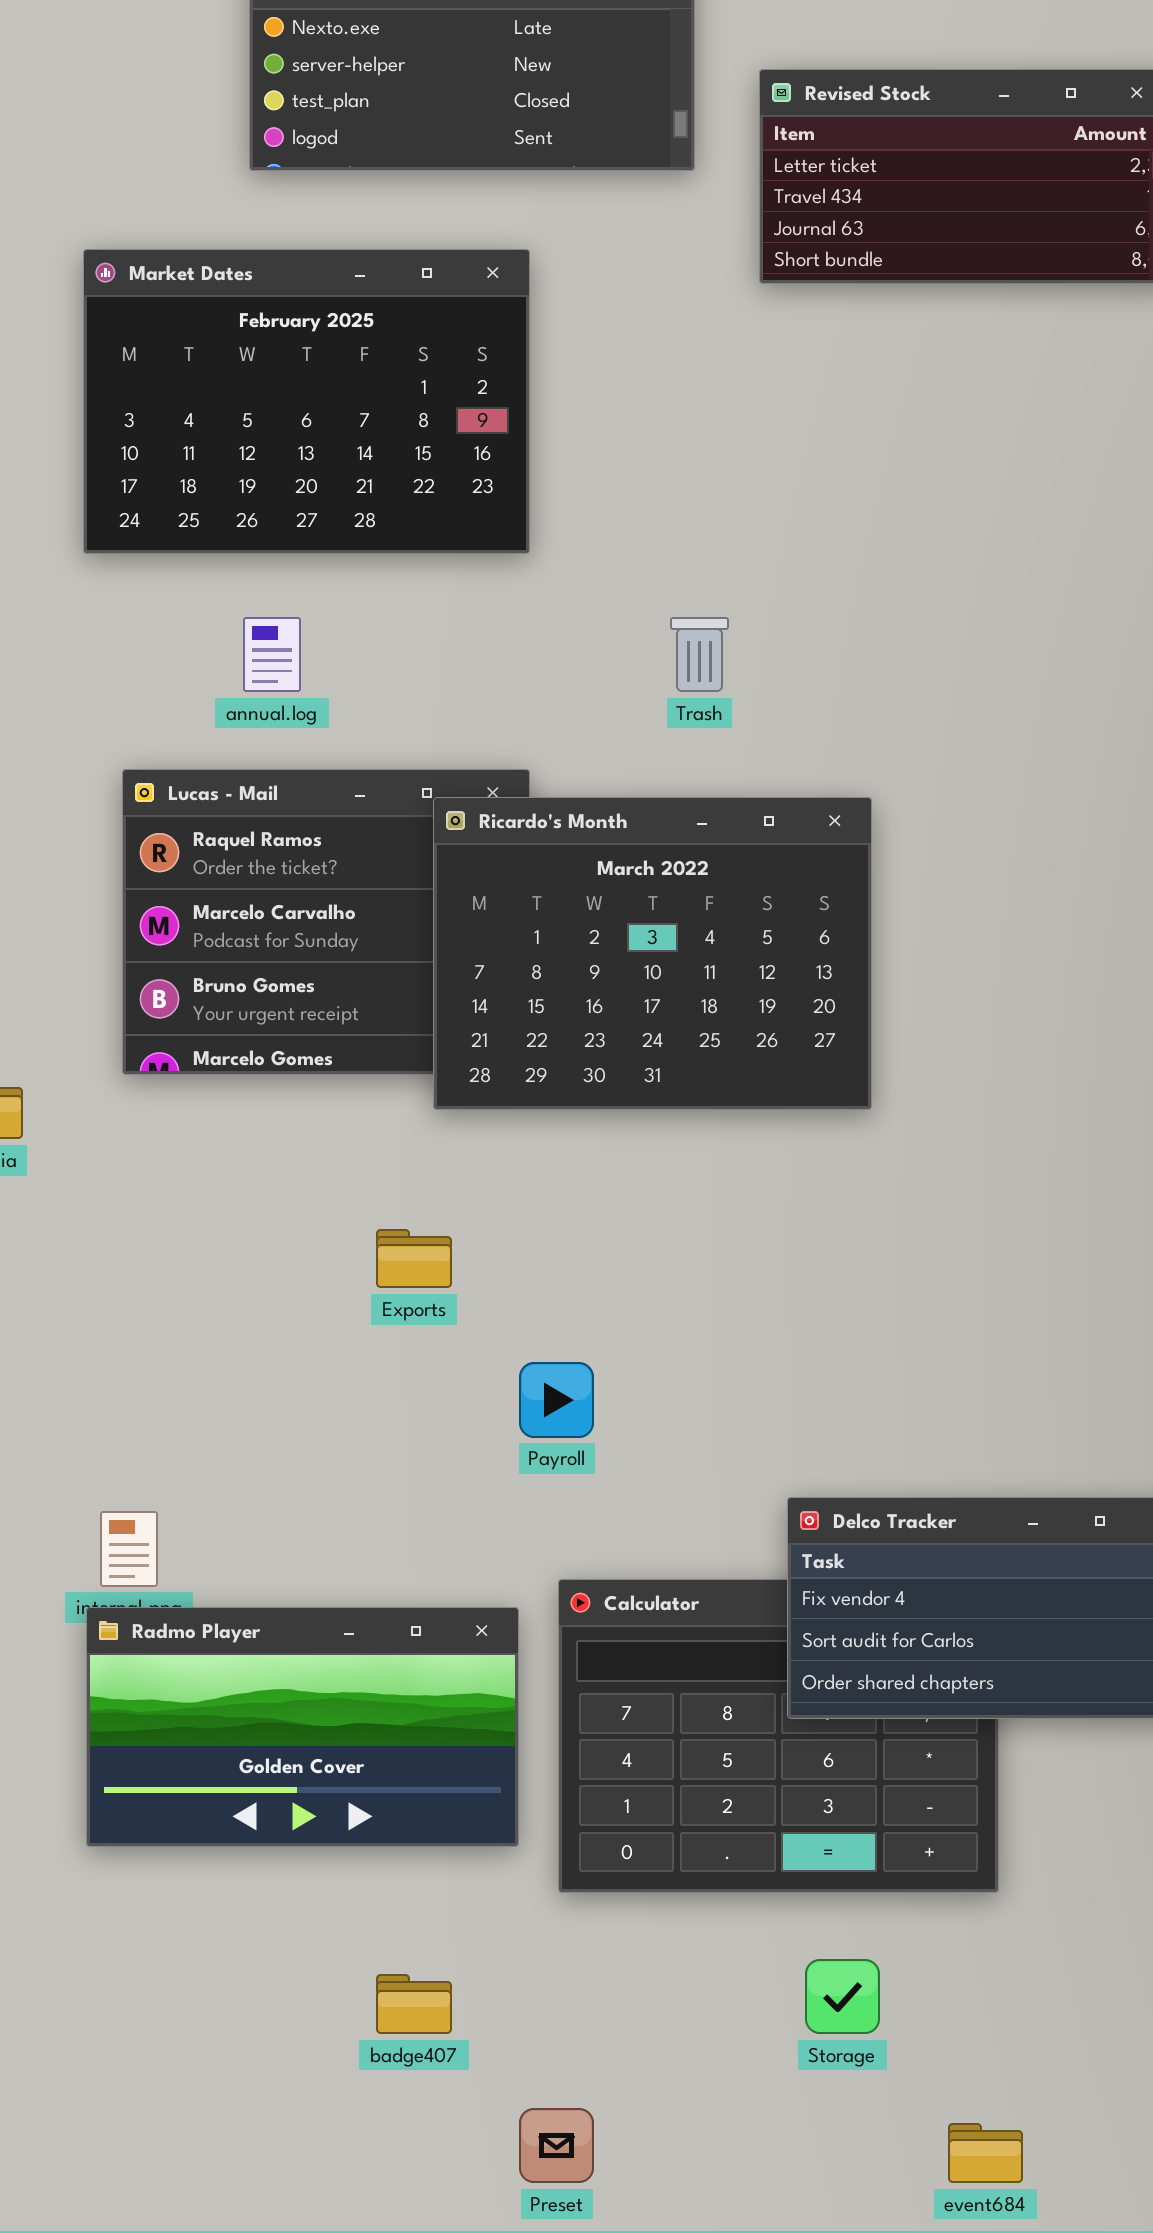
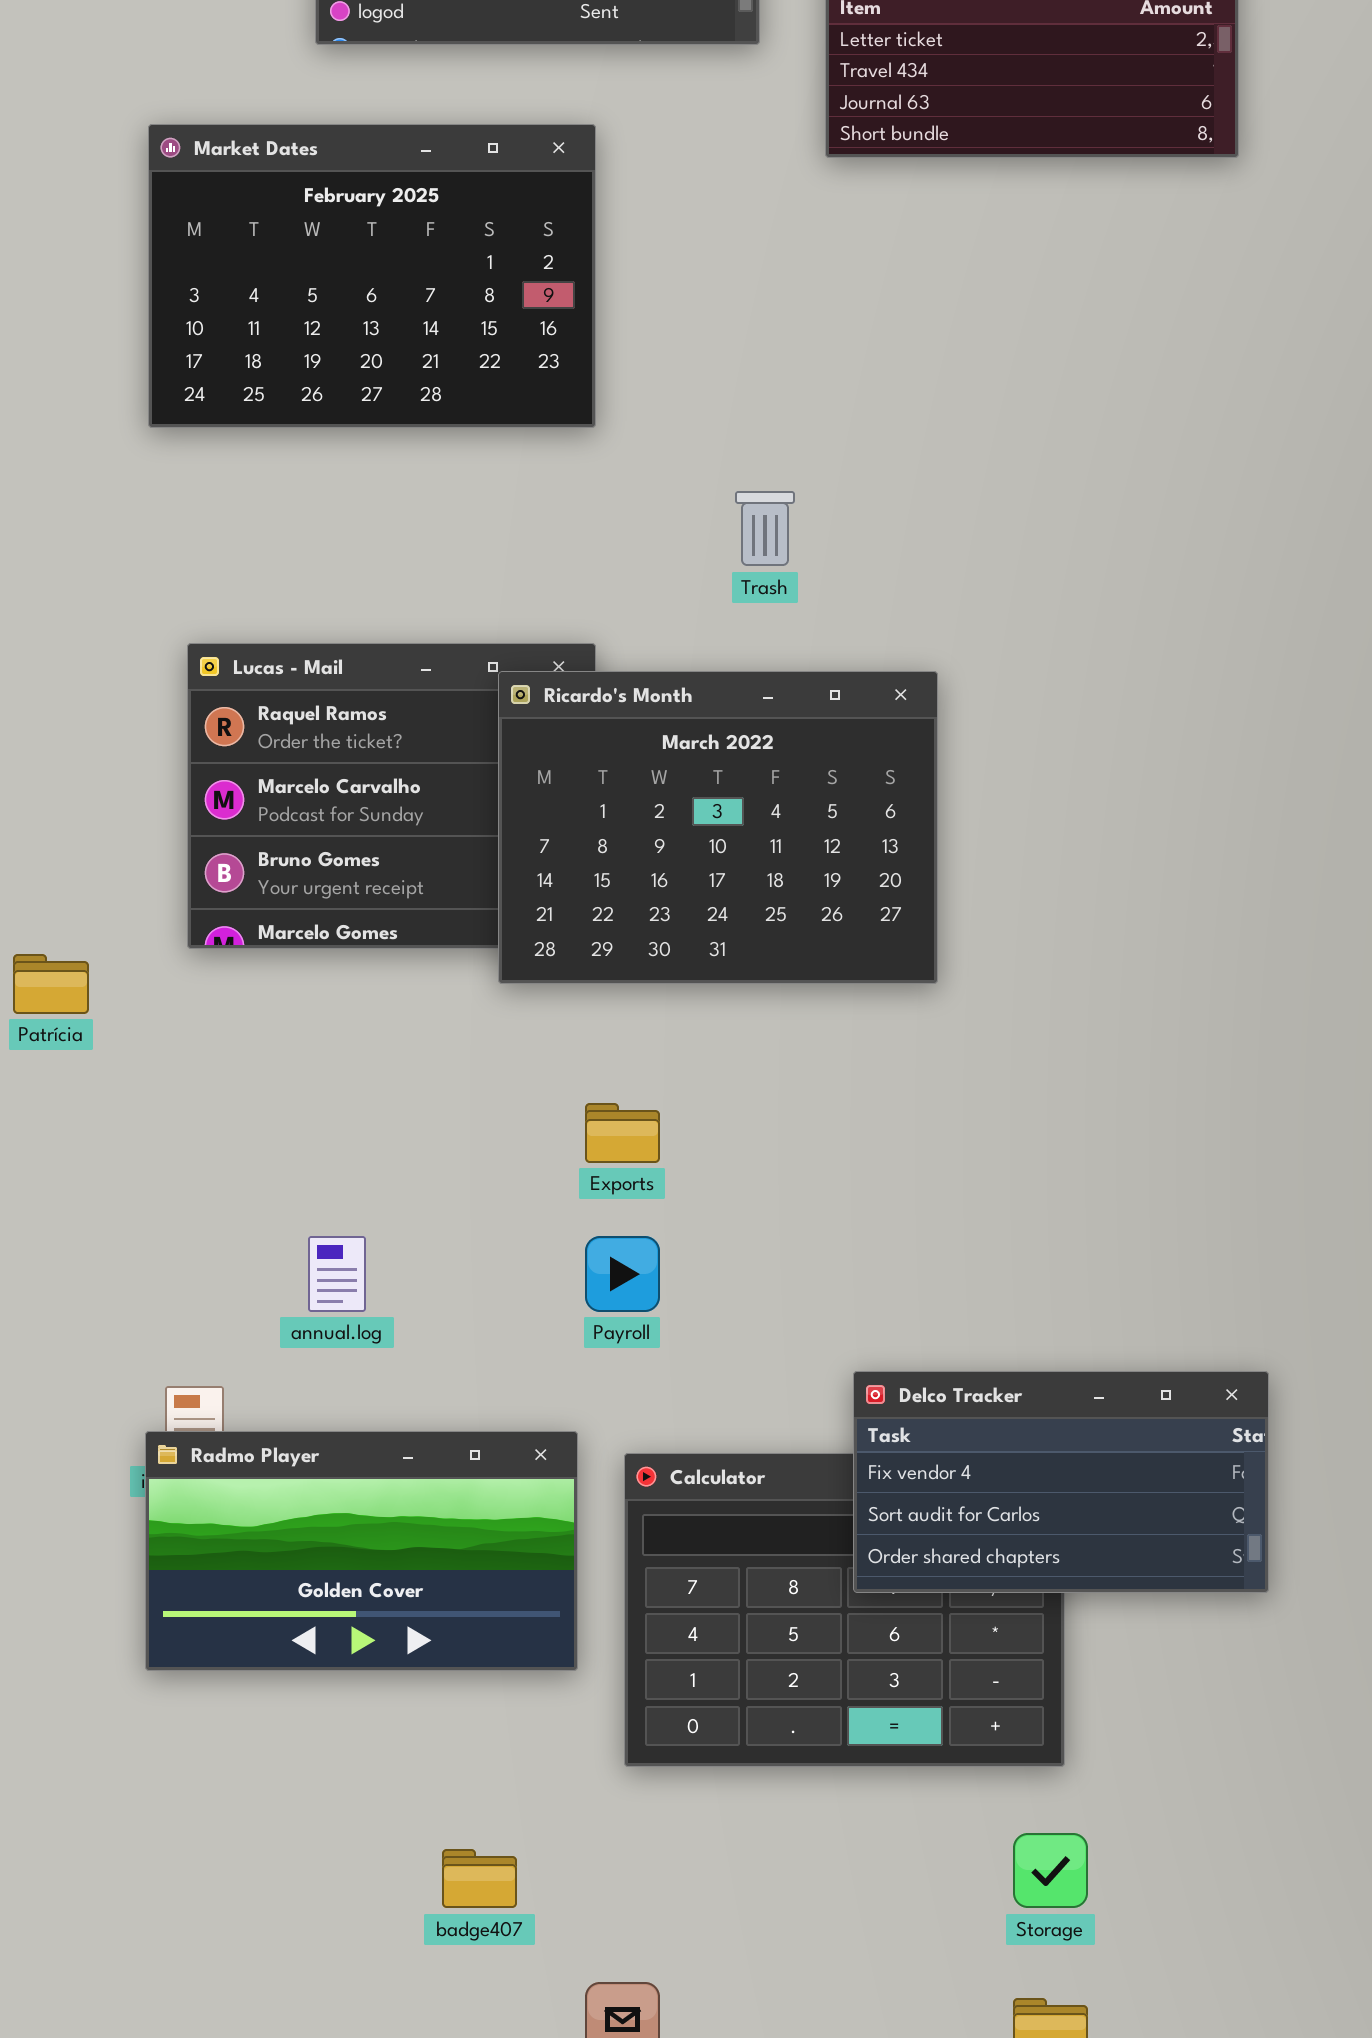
annual.log: [243,617,301,692] -> [308,1236,366,1312], moved
Exports: [376,1229,452,1288] -> [585,1103,660,1163], moved
Radmo Player: [86,1607,519,1847] -> [145,1431,578,1671], moved
Storage: [805,1959,880,2034] -> [1013,1833,1088,1908], moved

